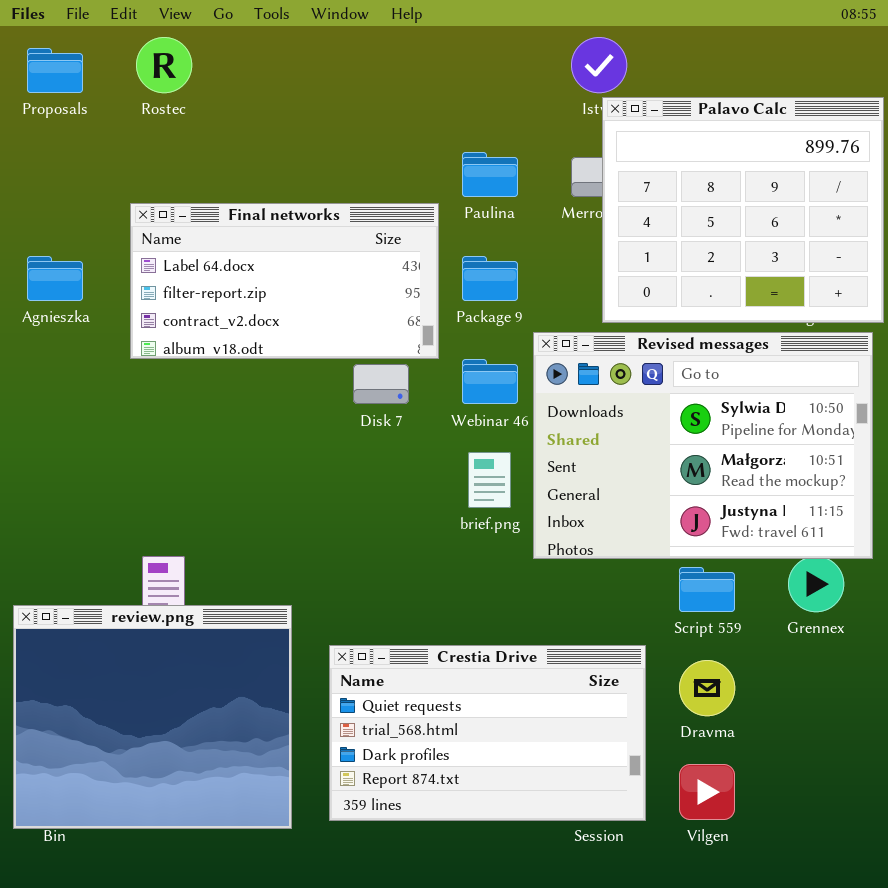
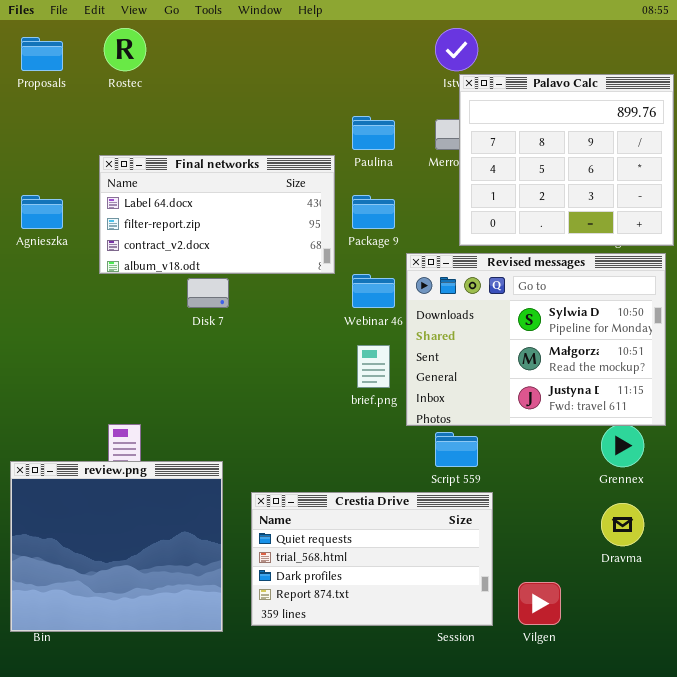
Disk 7: [353,364,409,404] -> [187,278,229,308], moved
Script 559: [679,567,735,612] -> [435,432,478,467], moved
Dravma: [679,660,735,716] -> [601,503,644,546], moved

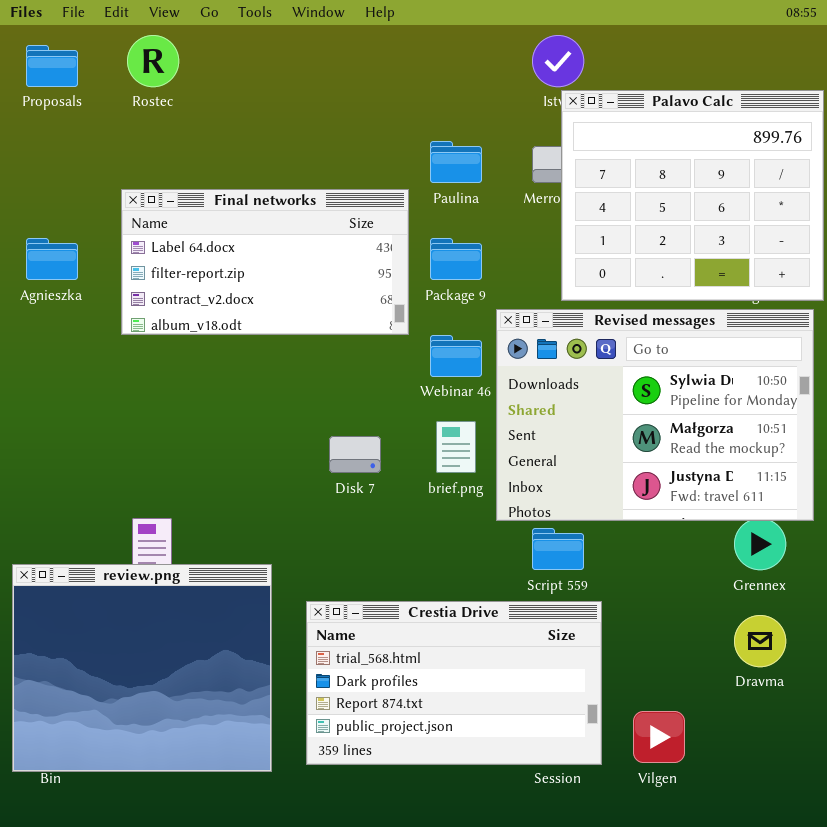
Disk 7: [187,278,229,308] -> [329,436,381,473], moved
Crestia Drive: [251,492,493,626] -> [306,601,602,765], scrolled down 1 row

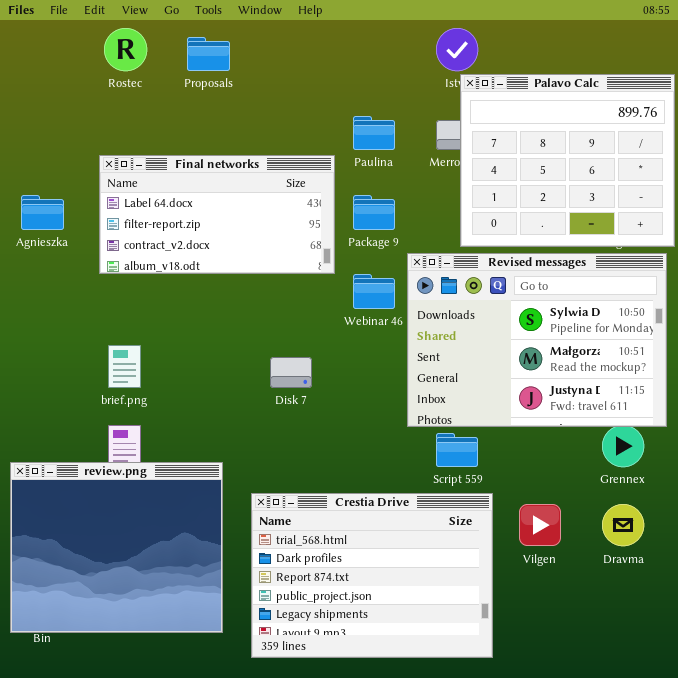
Proposals: [26,45,78,87] -> [187,37,230,71], moved
brief.png: [436,421,476,473] -> [108,345,141,388], moved
Crestia Drive: [306,601,602,765] -> [251,493,493,658], resized
Vilgen: [633,711,685,763] -> [519,504,561,546], moved

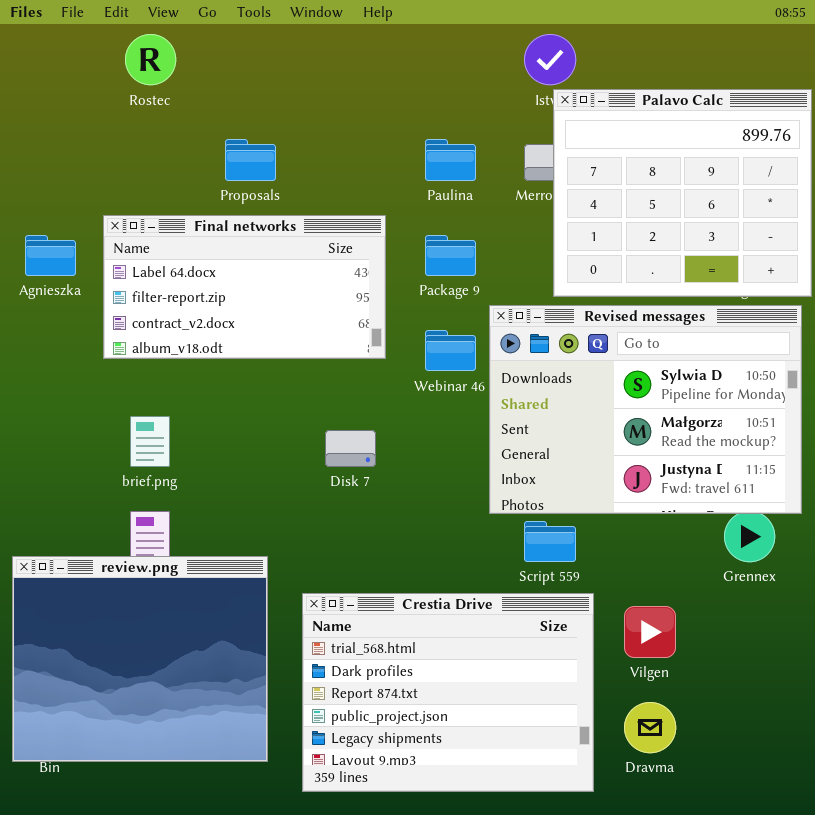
Proposals: [187,37,230,71] -> [225,139,276,181], moved
Final networks: [99,155,335,274] -> [103,215,386,359], moved
Dravma: [602,504,644,546] -> [624,702,676,753], moved

